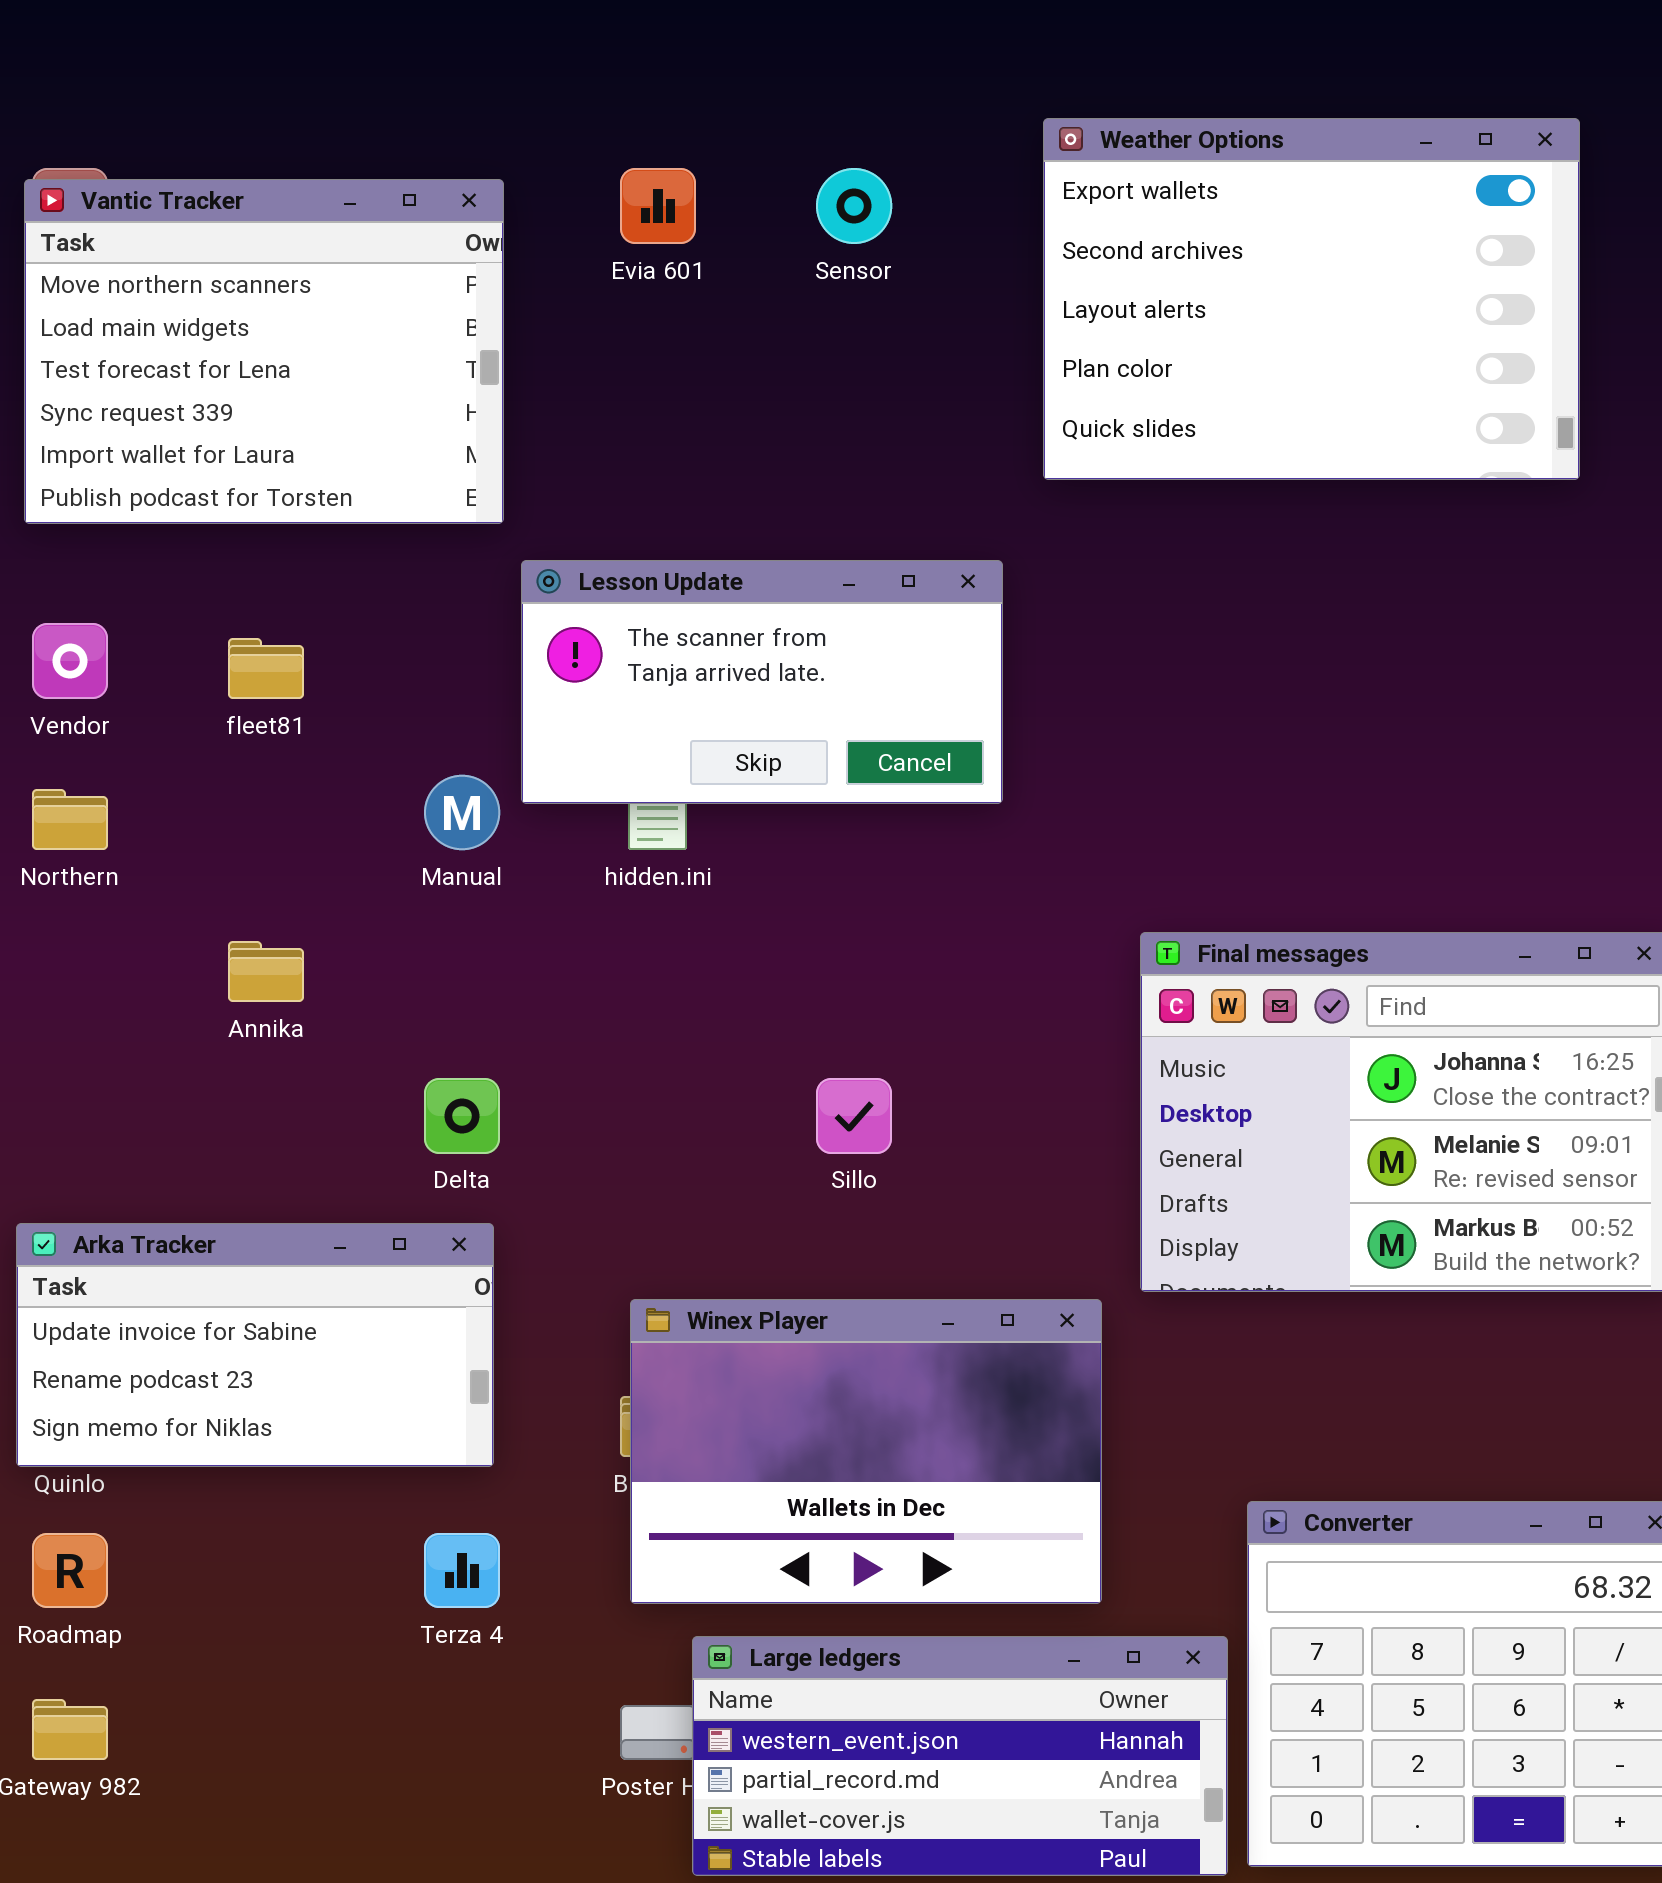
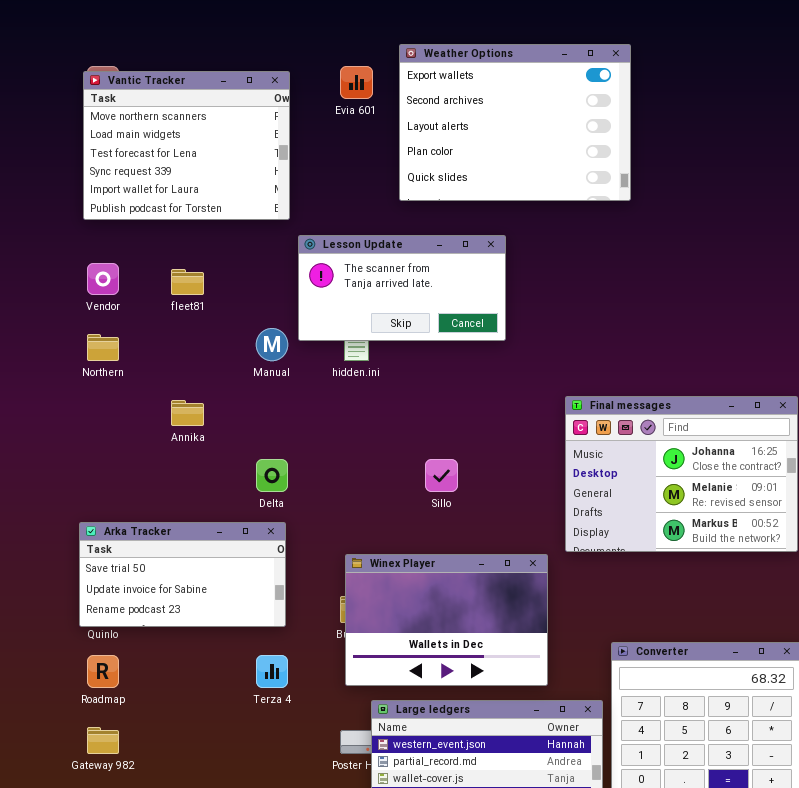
Weather Options: [1043,118,1580,480] -> [399,44,631,201], moved
Arka Tracker: [16,1223,494,1467] -> [79,522,286,627], scrolled up 1 row

